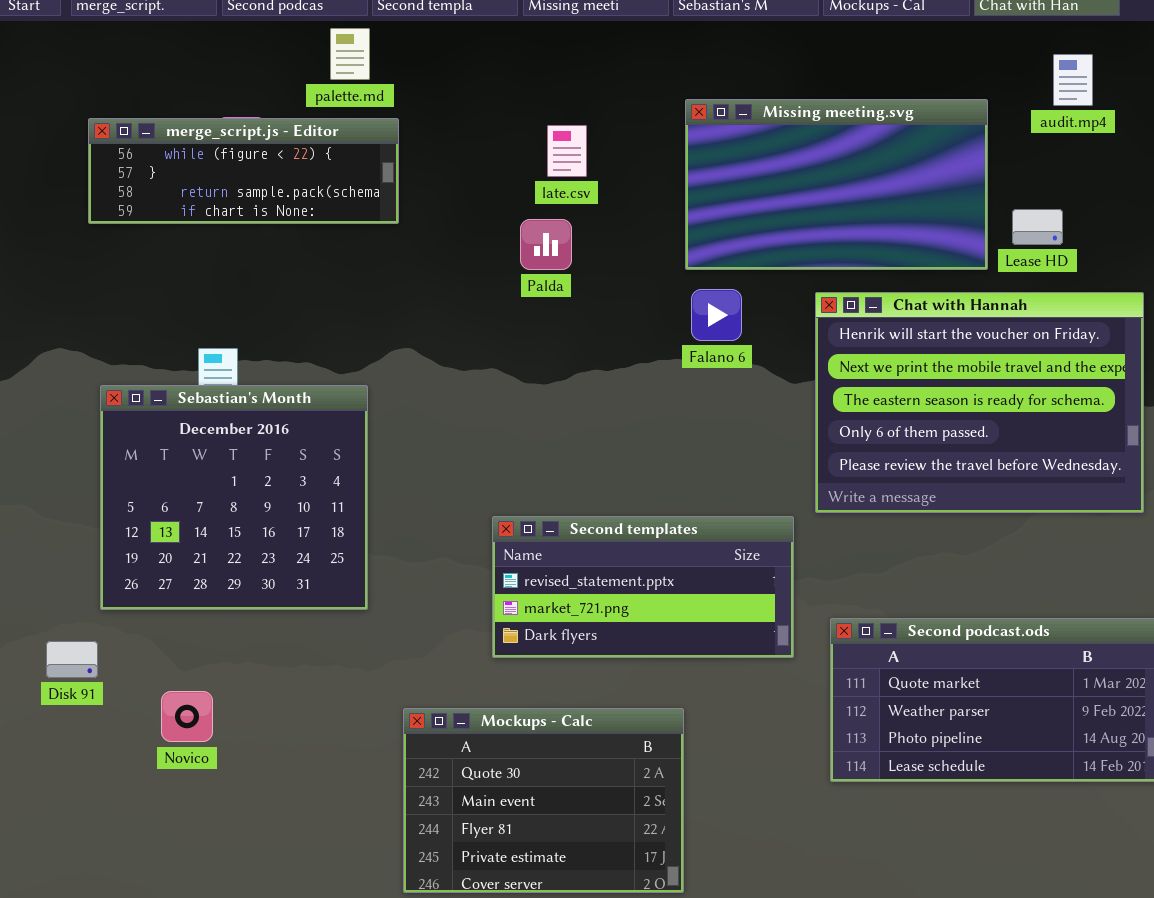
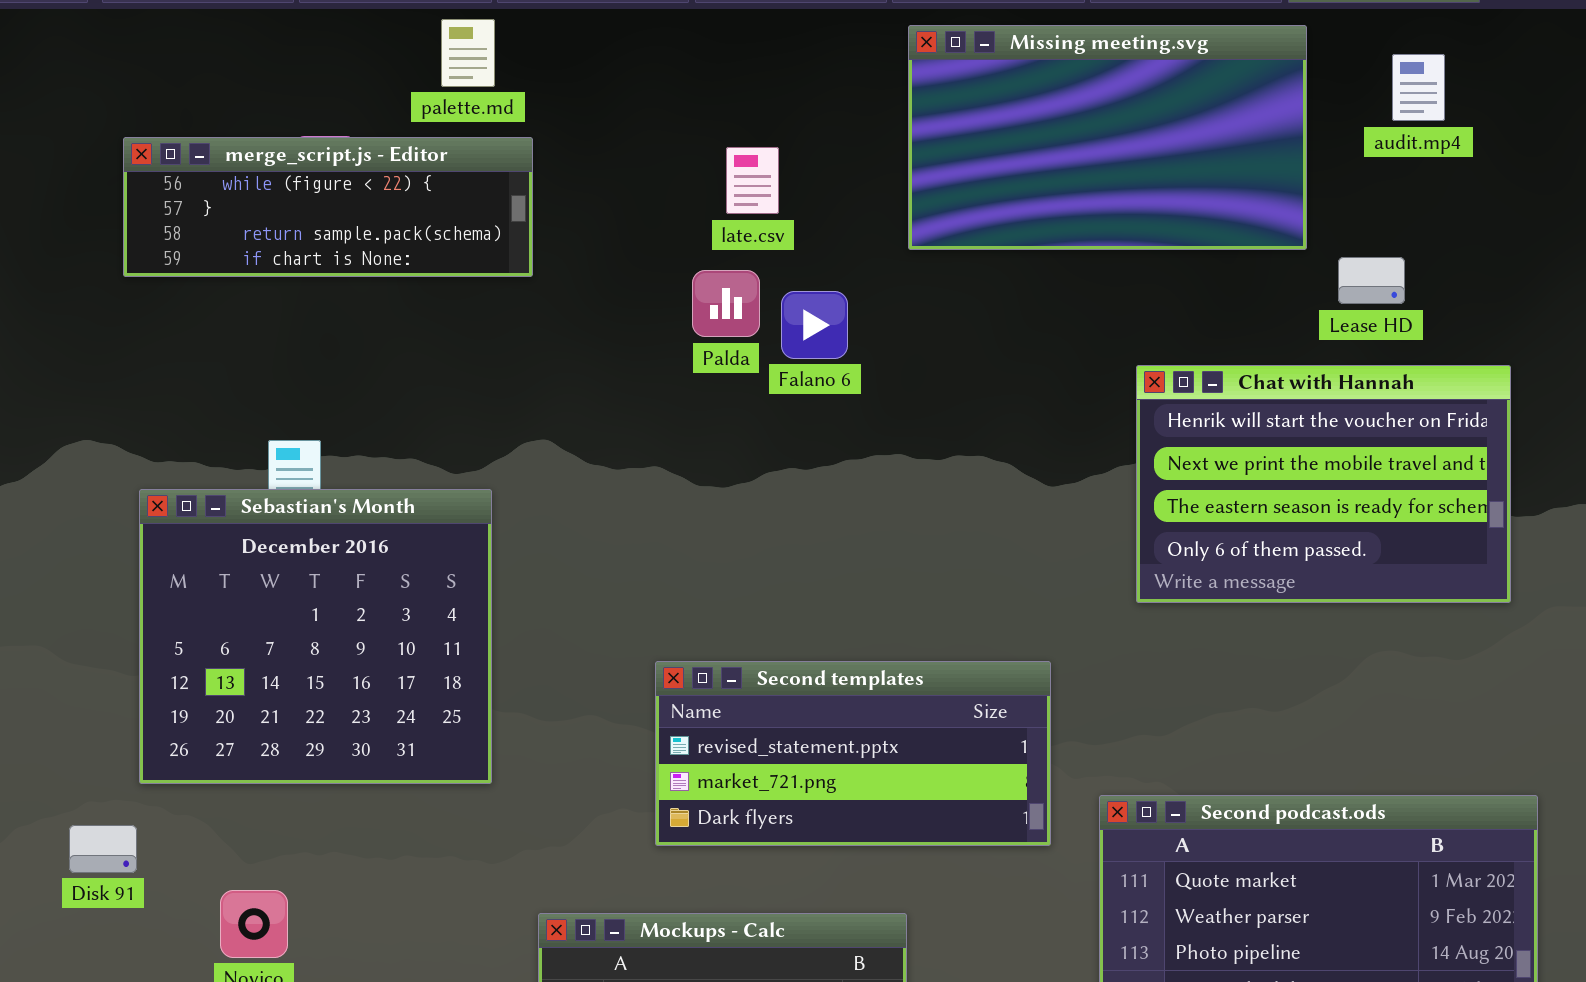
Missing meeting.svg: [685,99,988,270] -> [908,25,1307,250], moved
Falano 6: [691,289,742,341] -> [781,291,848,359], moved
Chat with Hannah: [815,292,1144,513] -> [1136,365,1511,603], resized

